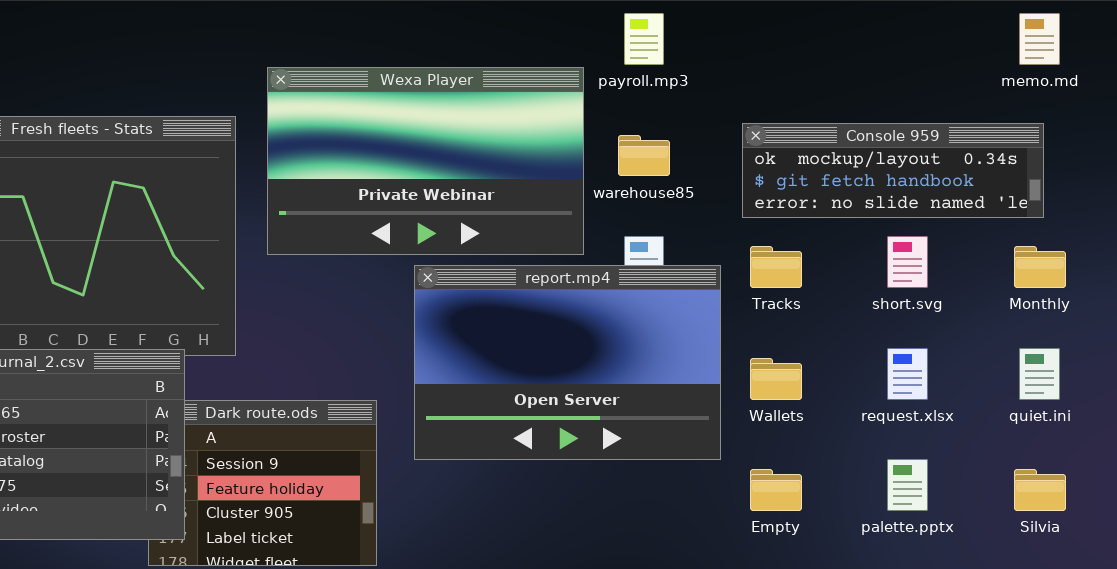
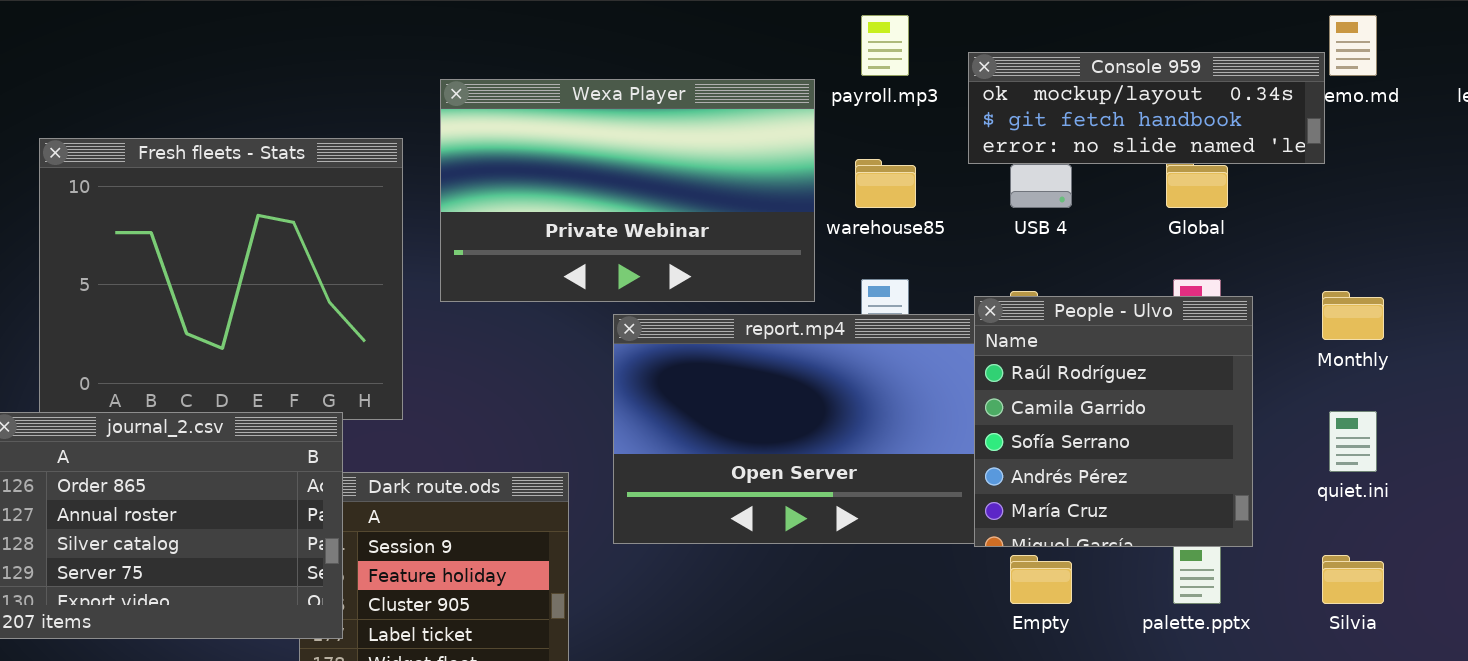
Console 959: [742,123,1044,218] -> [968,52,1325,164], moved
People - Ulvo: none -> [974,296,1253,547], opened

